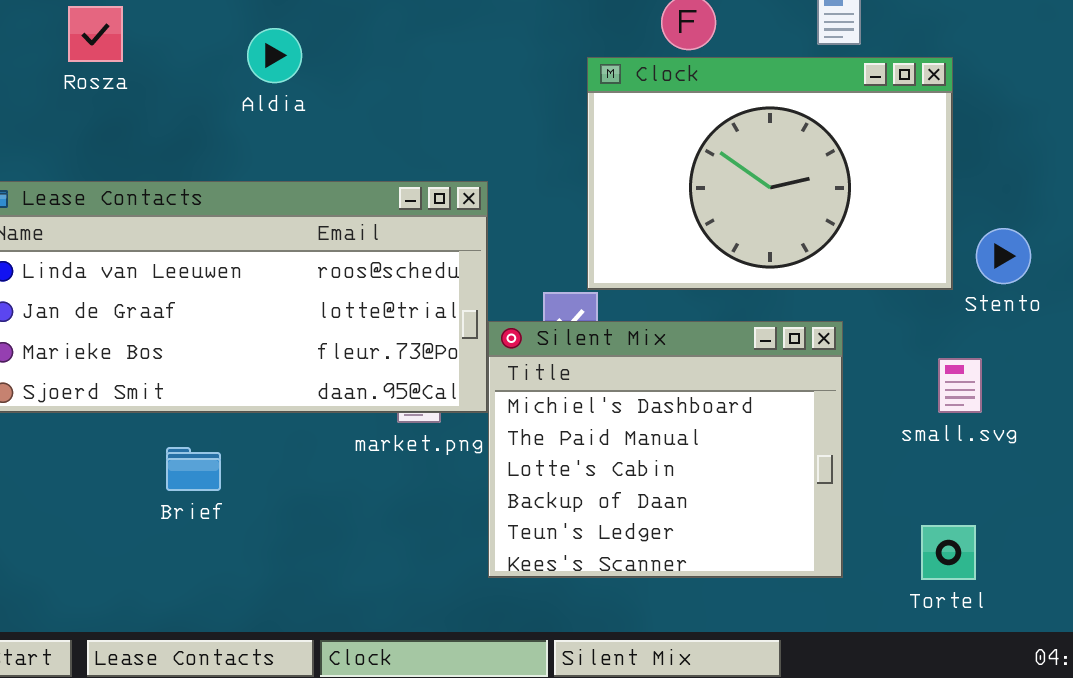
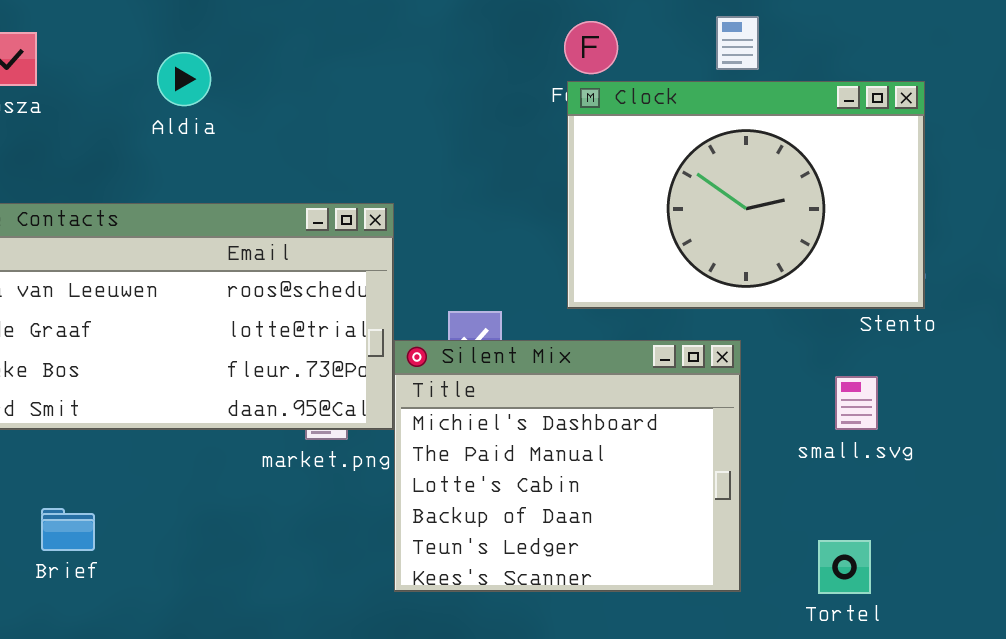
Clock: [587,57,953,290] -> [567,81,925,309], moved
Brief: [166,447,221,491] -> [41,508,95,551], moved

